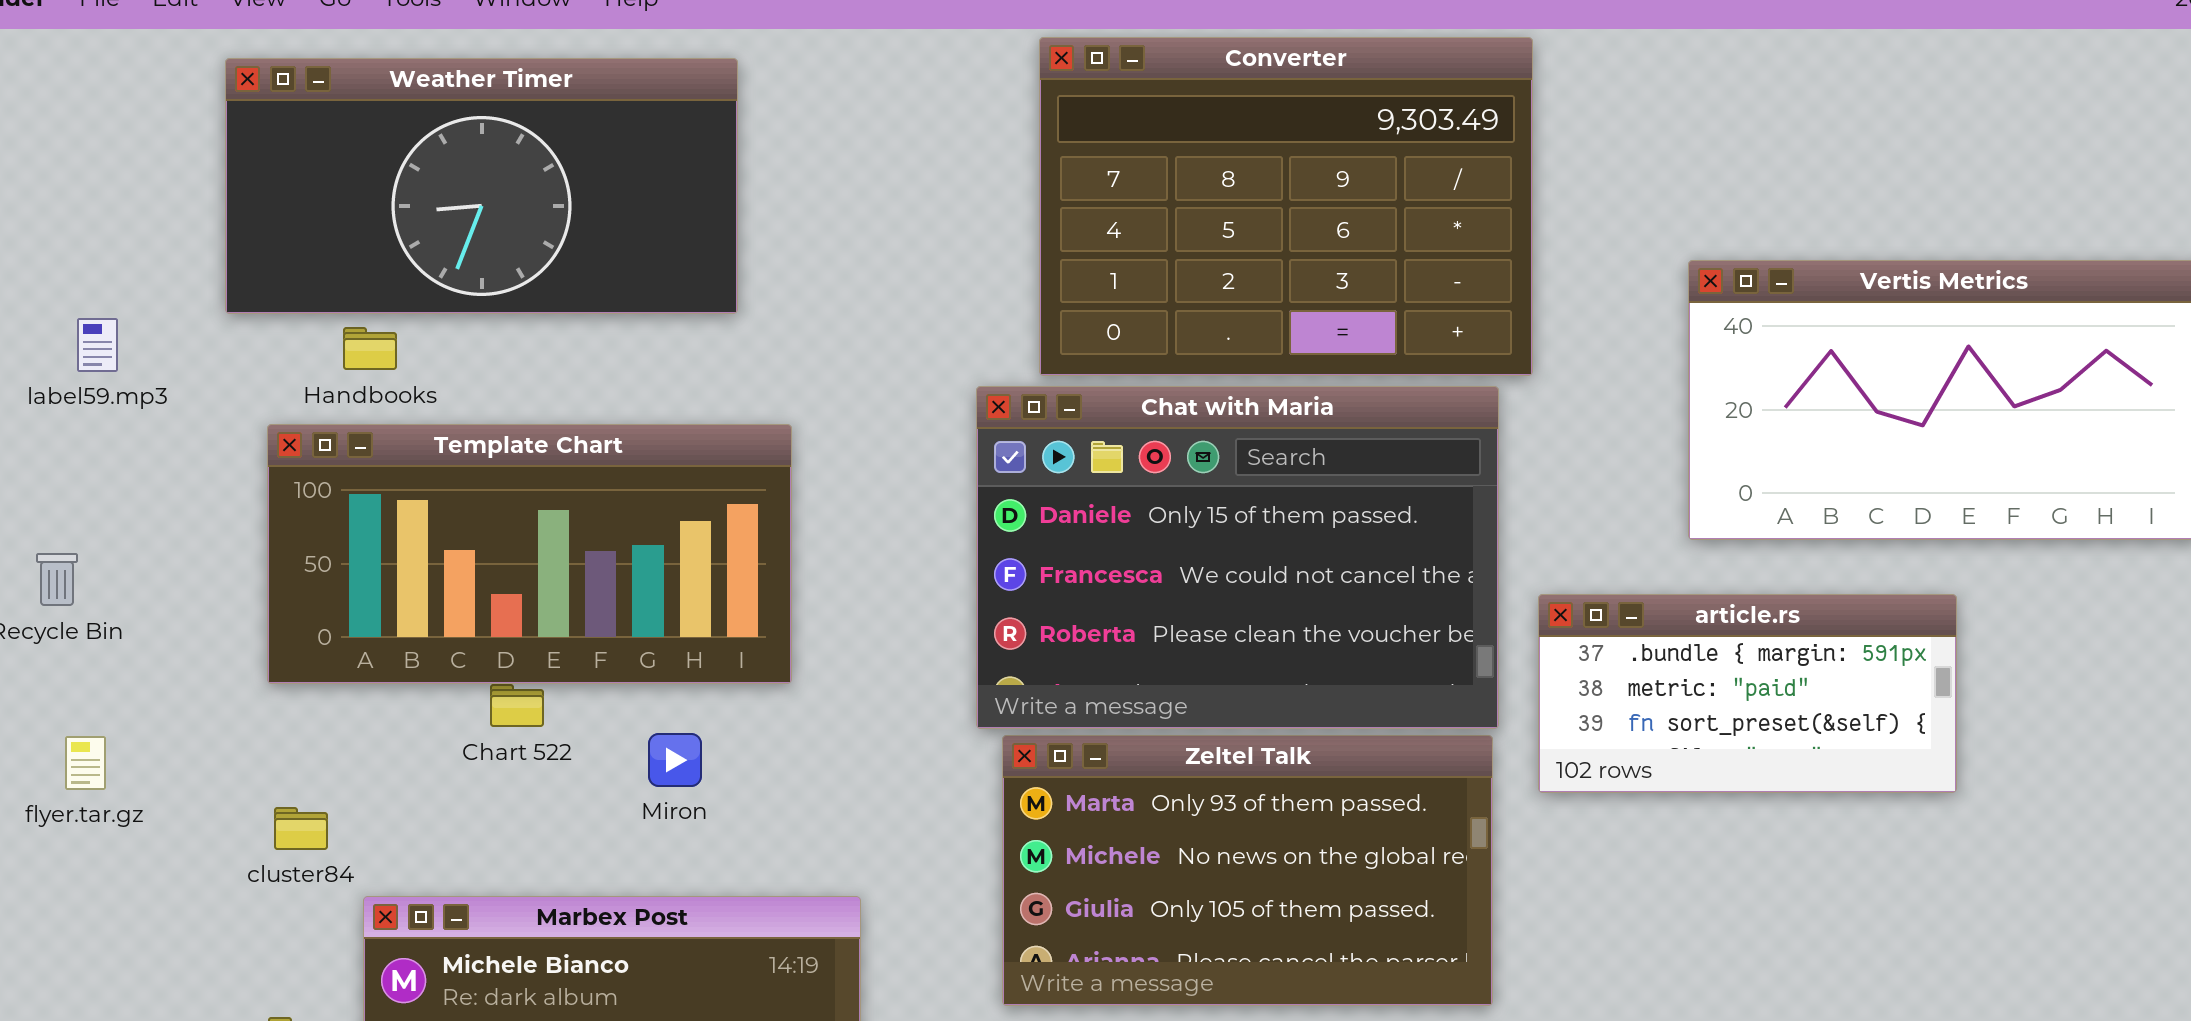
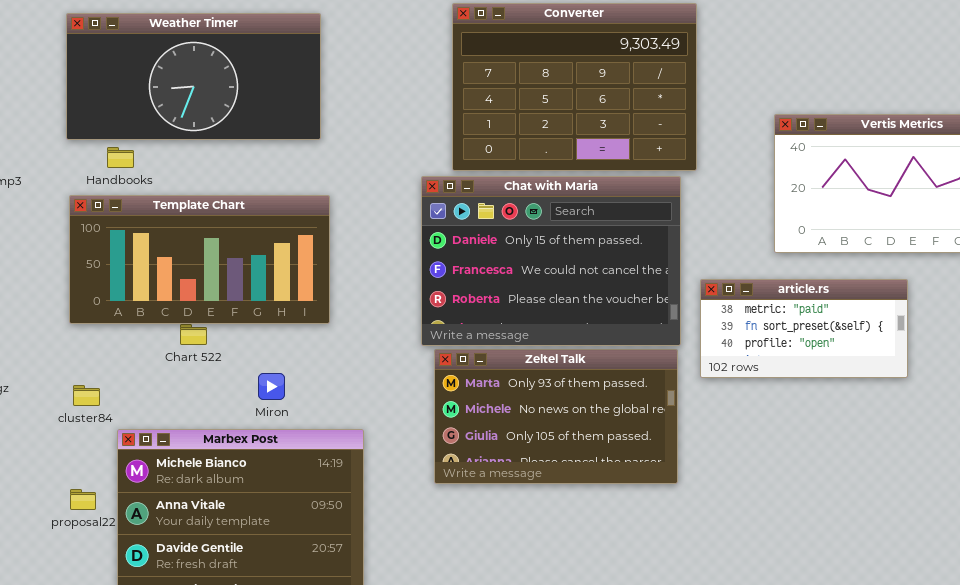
Weather Timer: [225,58,738,314] -> [66,13,321,140], moved
article.rs: [1538,594,1957,793] -> [700,279,908,378], scrolled down 1 row
Miron: [648,733,702,787] -> [258,373,285,400], moved

